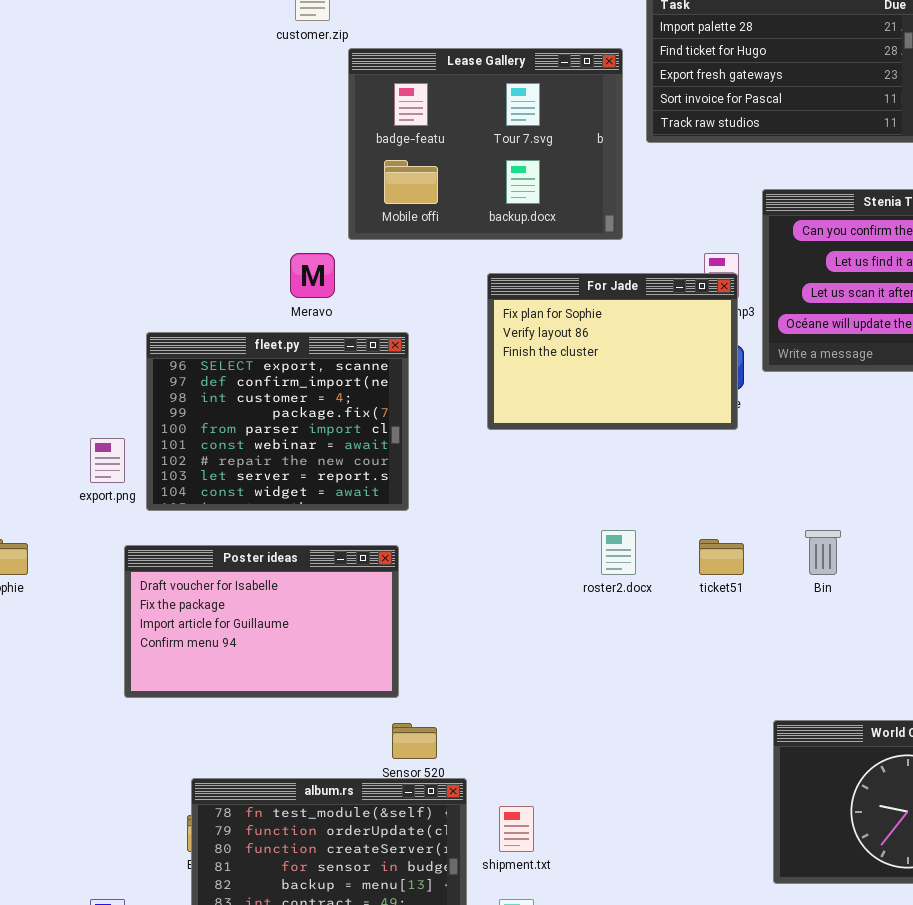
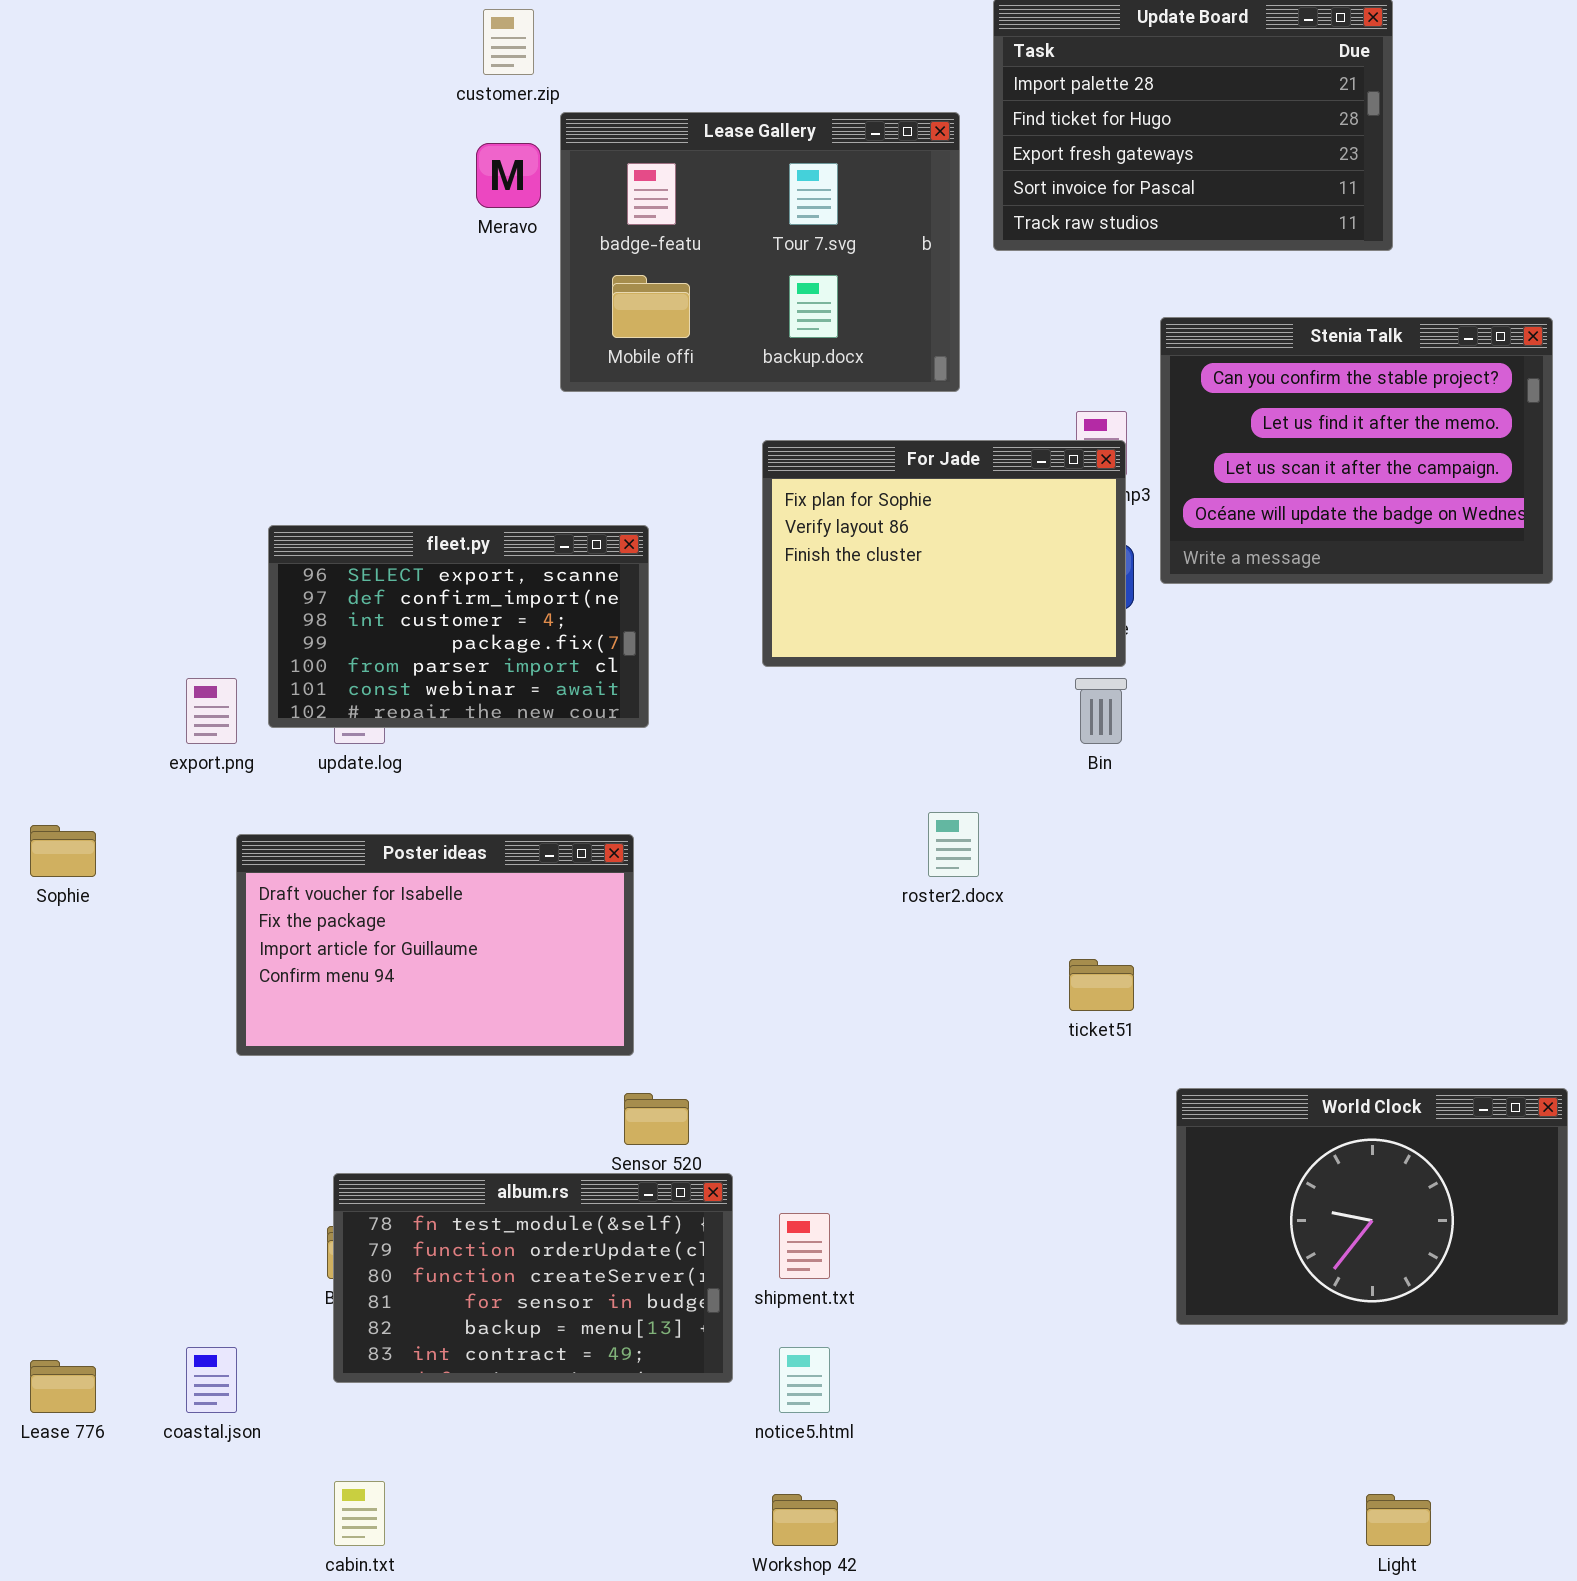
Meravo: [290,253,335,298] -> [476,143,541,208], moved
fleet.py: [146,332,409,511] -> [268,525,649,728], resized
Bin: [805,530,841,575] -> [1075,678,1127,744], moved
ticket51: [699,539,744,575] -> [1069,959,1134,1011], moved

